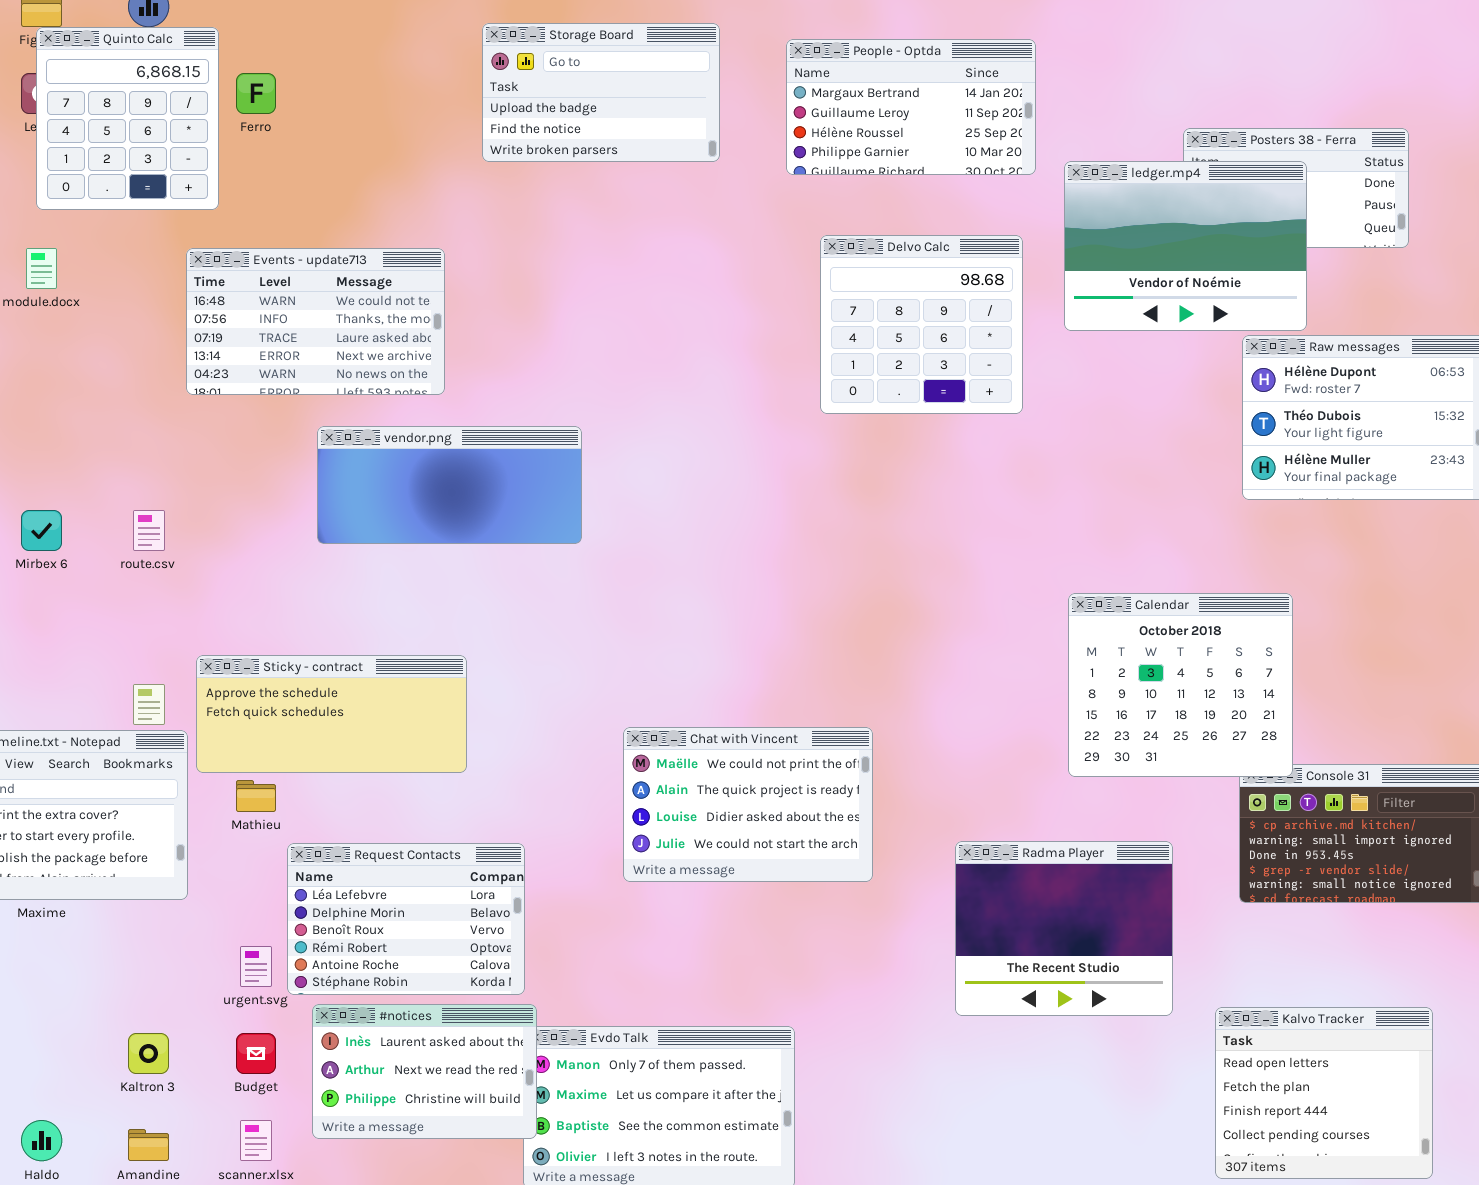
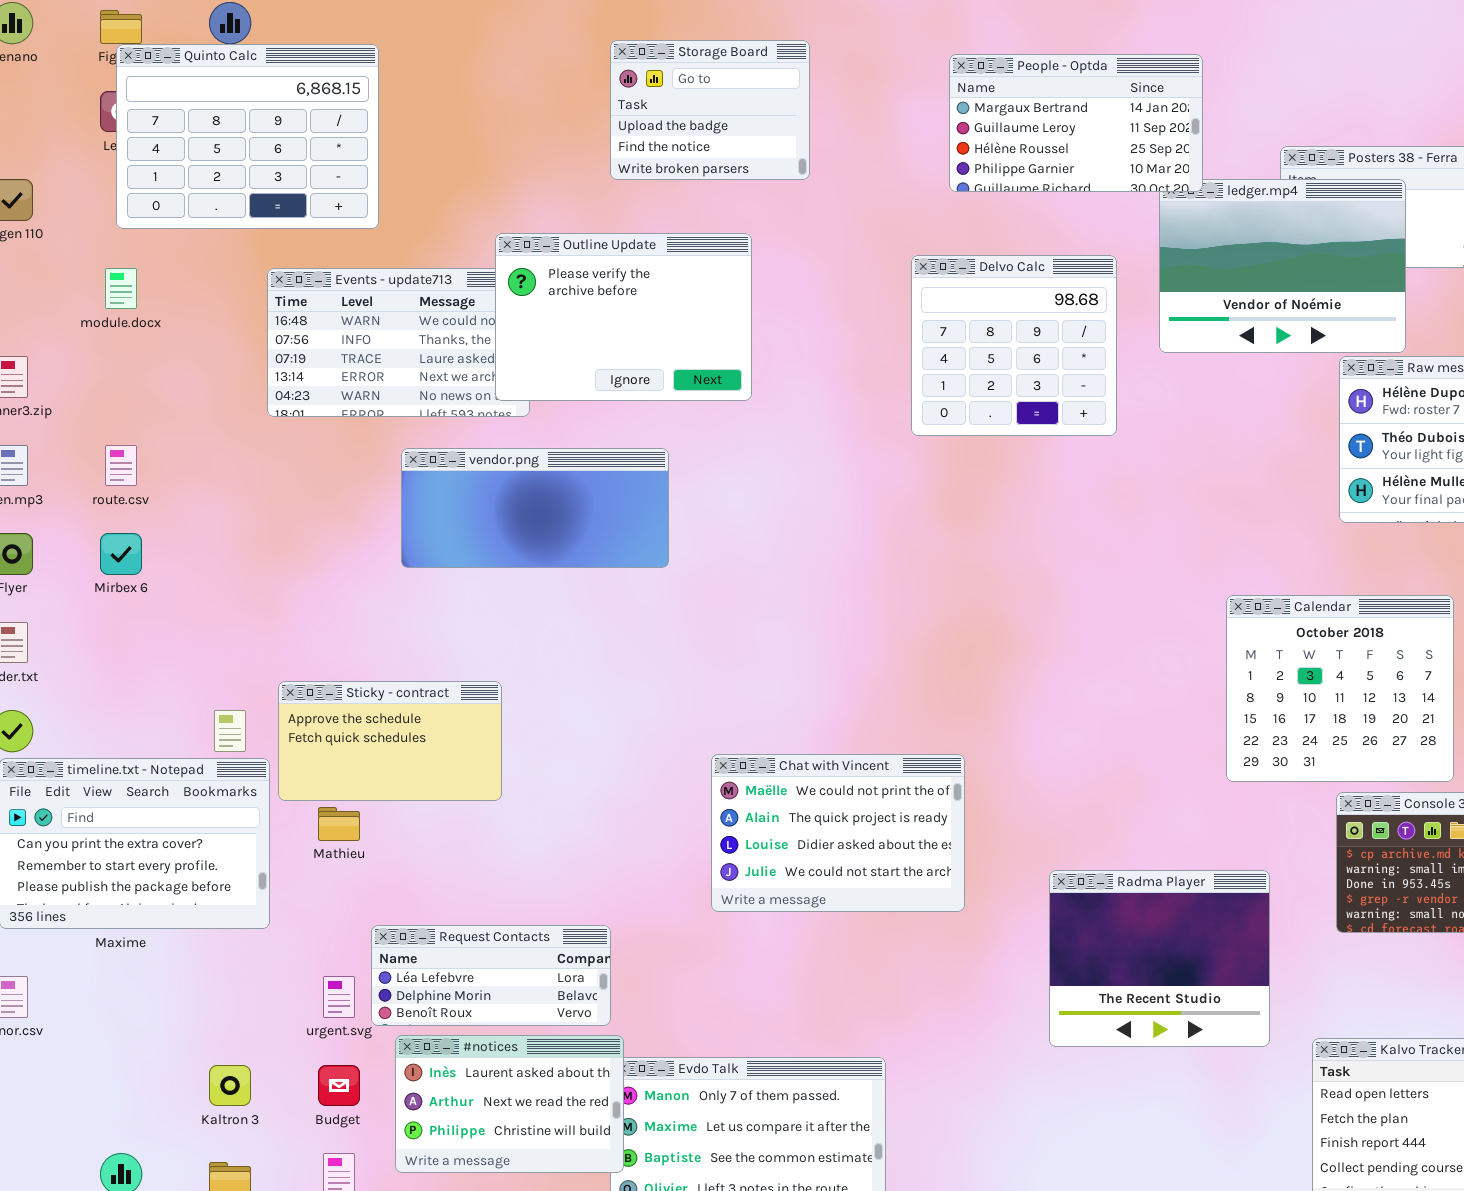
Storage Board: [482,23,720,162] -> [610,40,810,180], resized
Quinto Calc: [36,27,219,210] -> [116,44,379,229], resized
People - Optda: [786,39,1036,175] -> [949,54,1203,192], moved
Outline Update: none -> [495,233,752,401], opened
route.csv: [133,510,165,551] -> [105,445,137,486], moved
Calendar: [1068,593,1293,777] -> [1226,595,1454,782], moved
Sticky - contract: [196,655,467,773] -> [278,681,502,801], resized
Request Contacts: [287,843,525,995] -> [371,925,611,1026], resized

